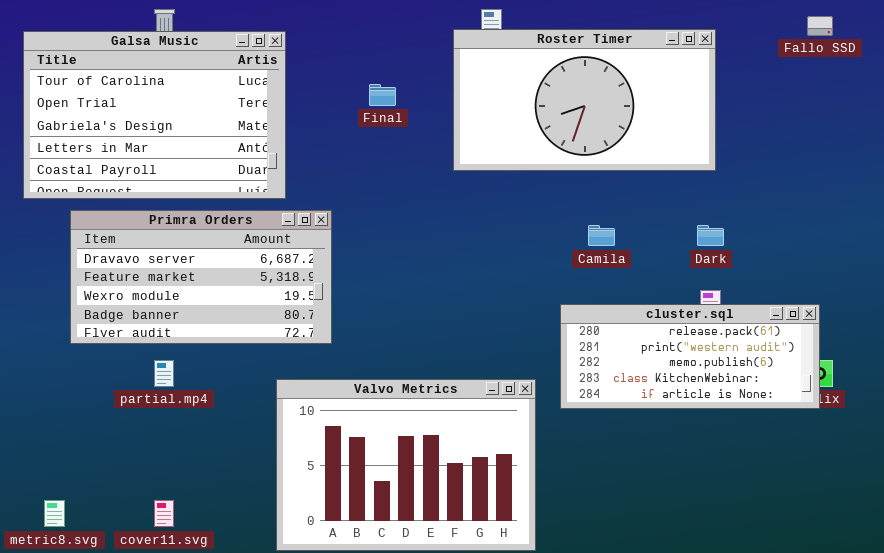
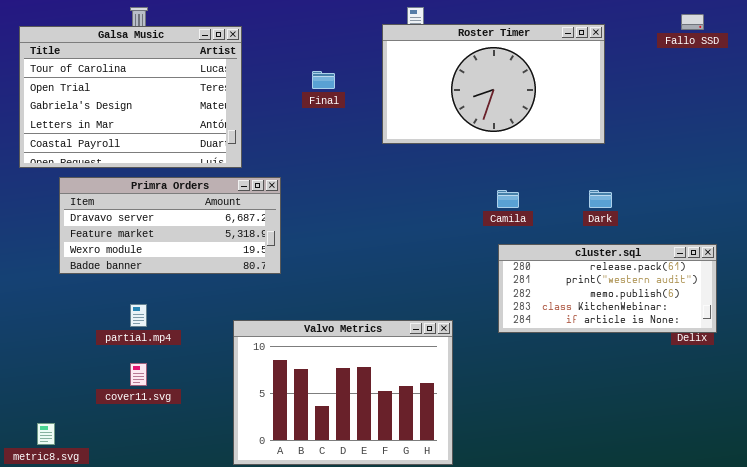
Primra Orders: [70,210,332,344] -> [59,177,281,274], resized
cluster.sql: [560,304,820,409] -> [498,244,717,333], moved
cover11.svg: [154,500,174,527] -> [130,363,147,386], moved

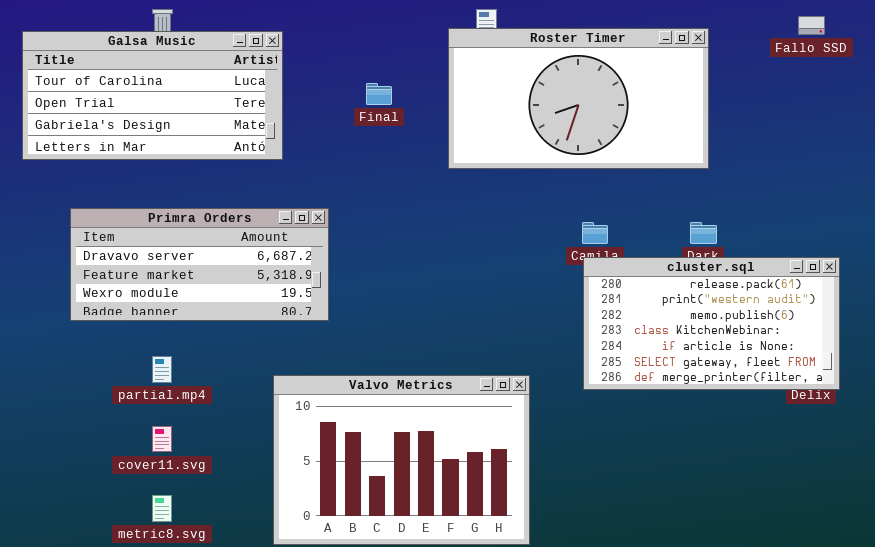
Galsa Music: [19,26,242,168] -> [22,31,283,160], resized
cluster.sql: [498,244,717,333] -> [583,257,840,390], resized
metric8.svg: [37,423,55,445] -> [152,495,172,522], moved

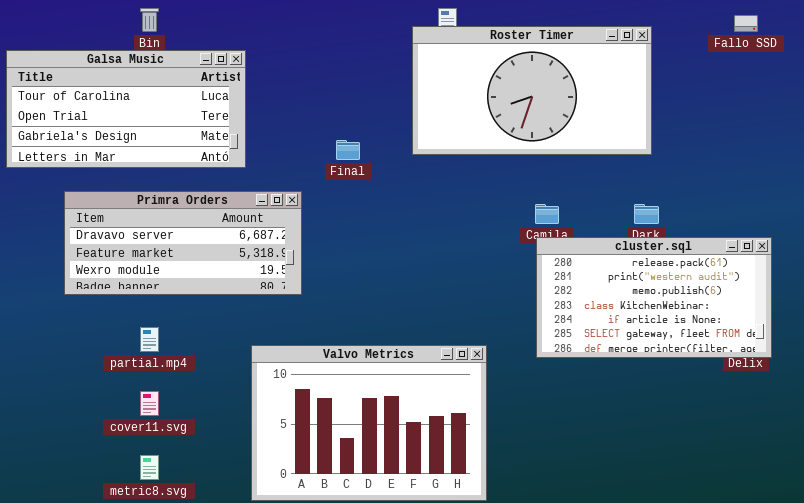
Galsa Music: [22,31,283,160] -> [6,50,246,168], moved
Final: [366,83,392,105] -> [336,140,360,160], moved

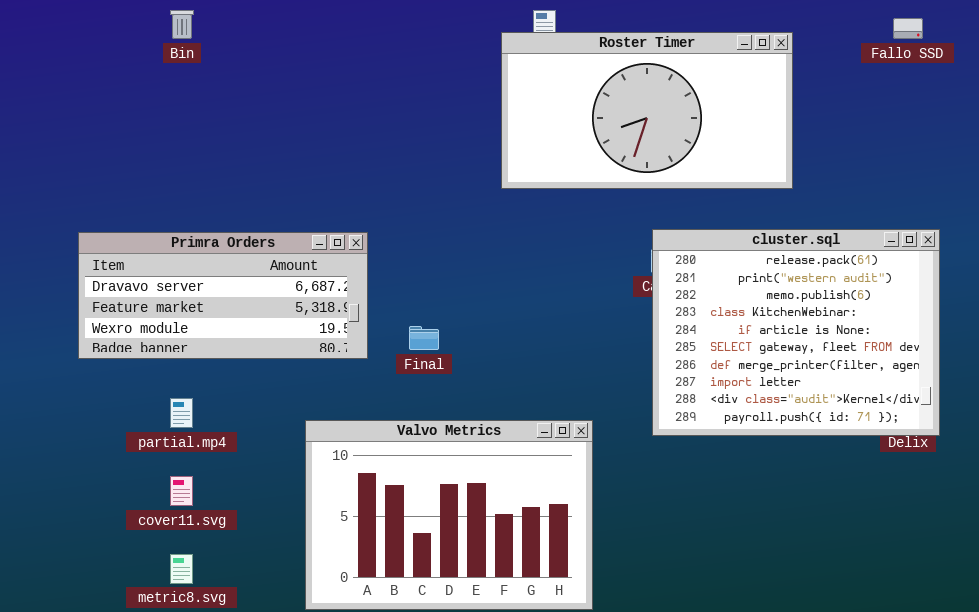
Galsa Music: [6,50,246,168] -> none, closed
Final: [336,140,360,160] -> [409,326,439,350], moved
cluster.sql: [536,237,772,358] -> [652,229,940,436], resized

